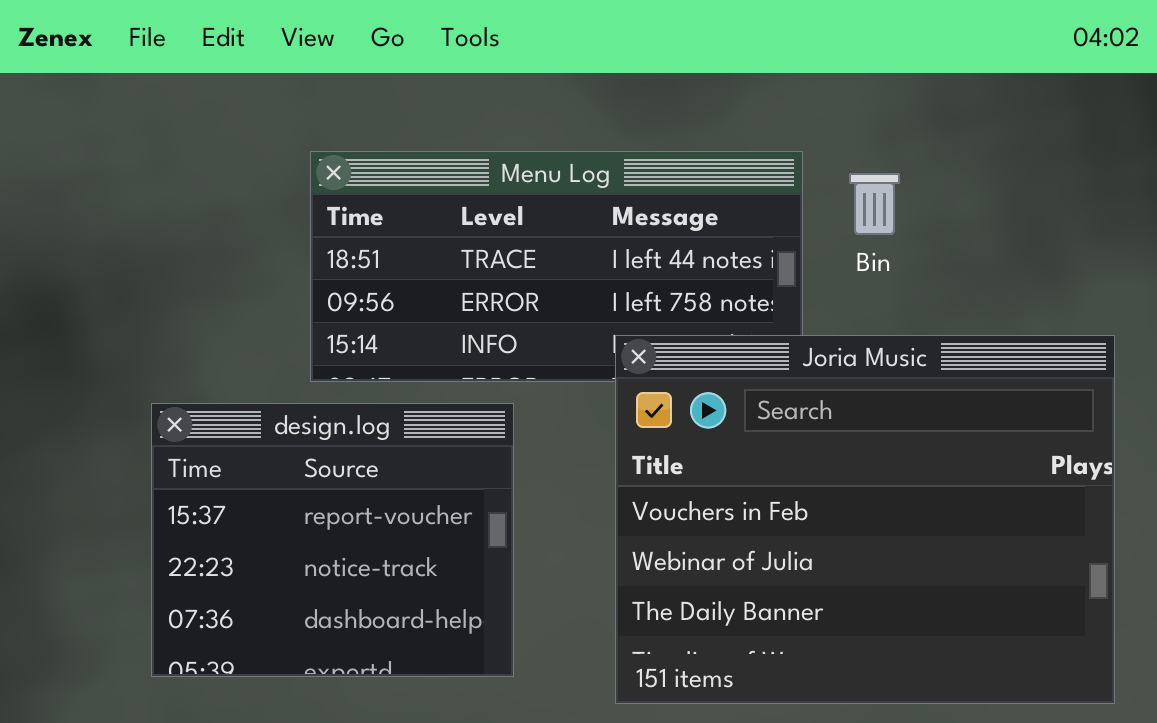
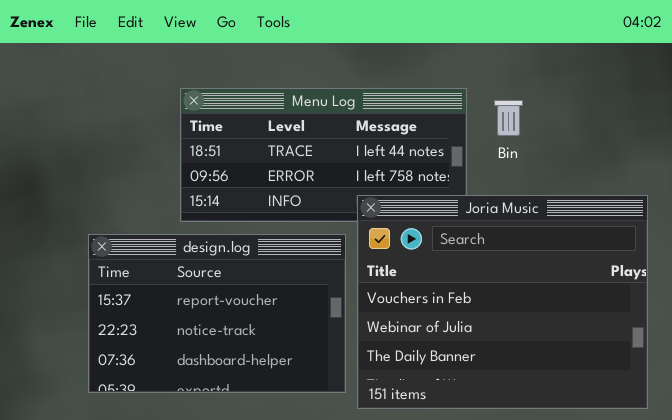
design.log: [151,403,514,677] -> [88,234,346,393], resized

